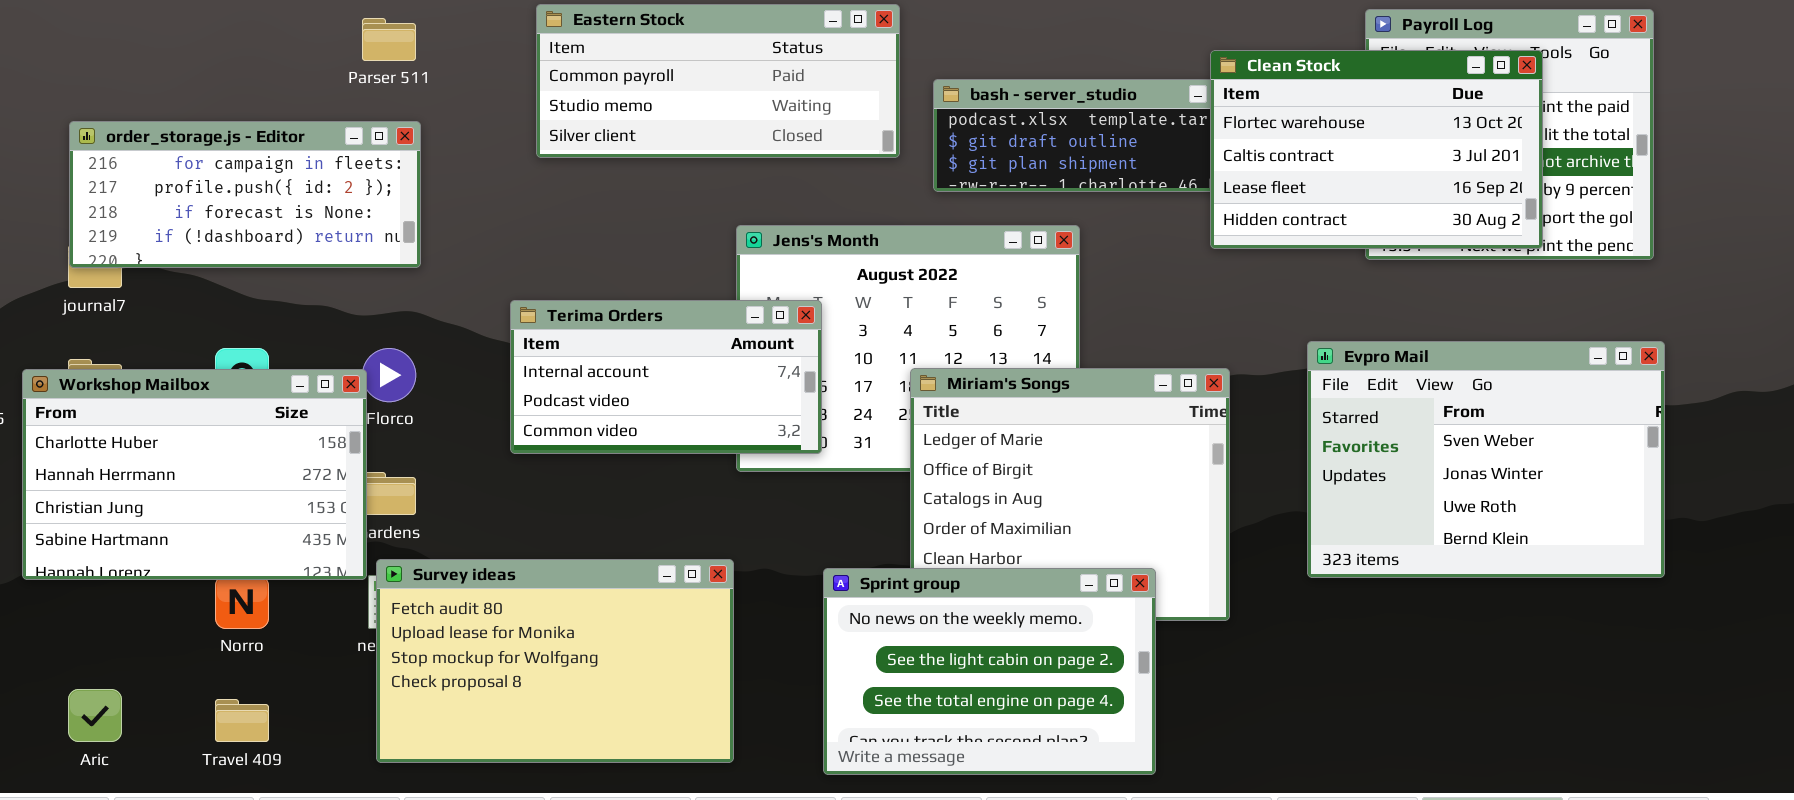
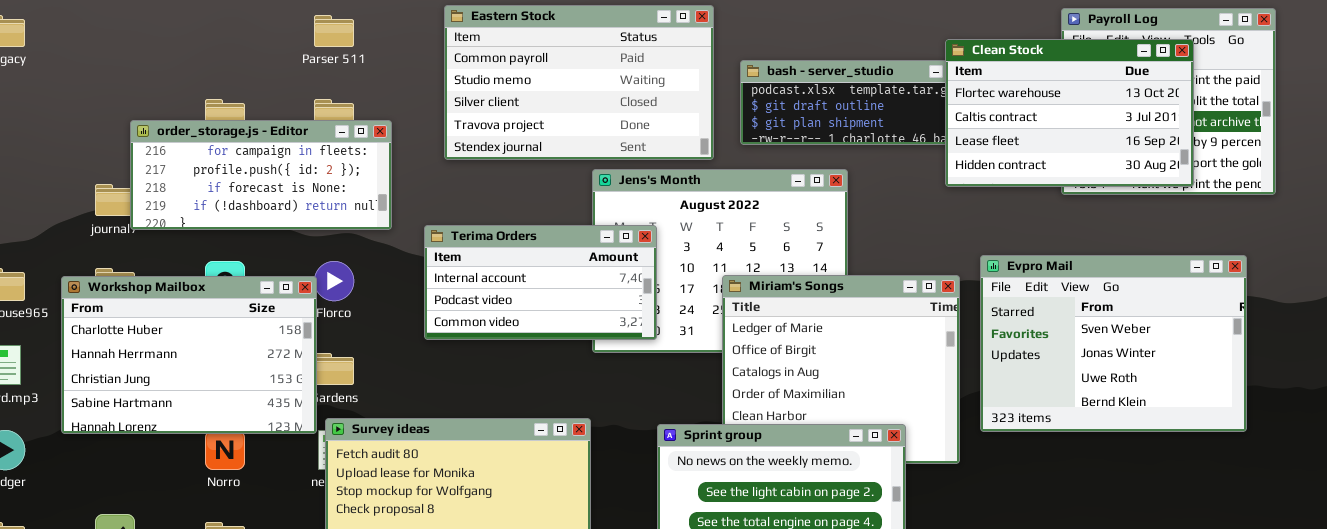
Eastern Stock: [536,4,900,158] -> [444,5,714,160], resized
order_storage.js - Editor: [69,121,421,268] -> [130,120,392,230], moved
Evpro Mail: [1307,341,1665,578] -> [980,255,1247,432], moved

